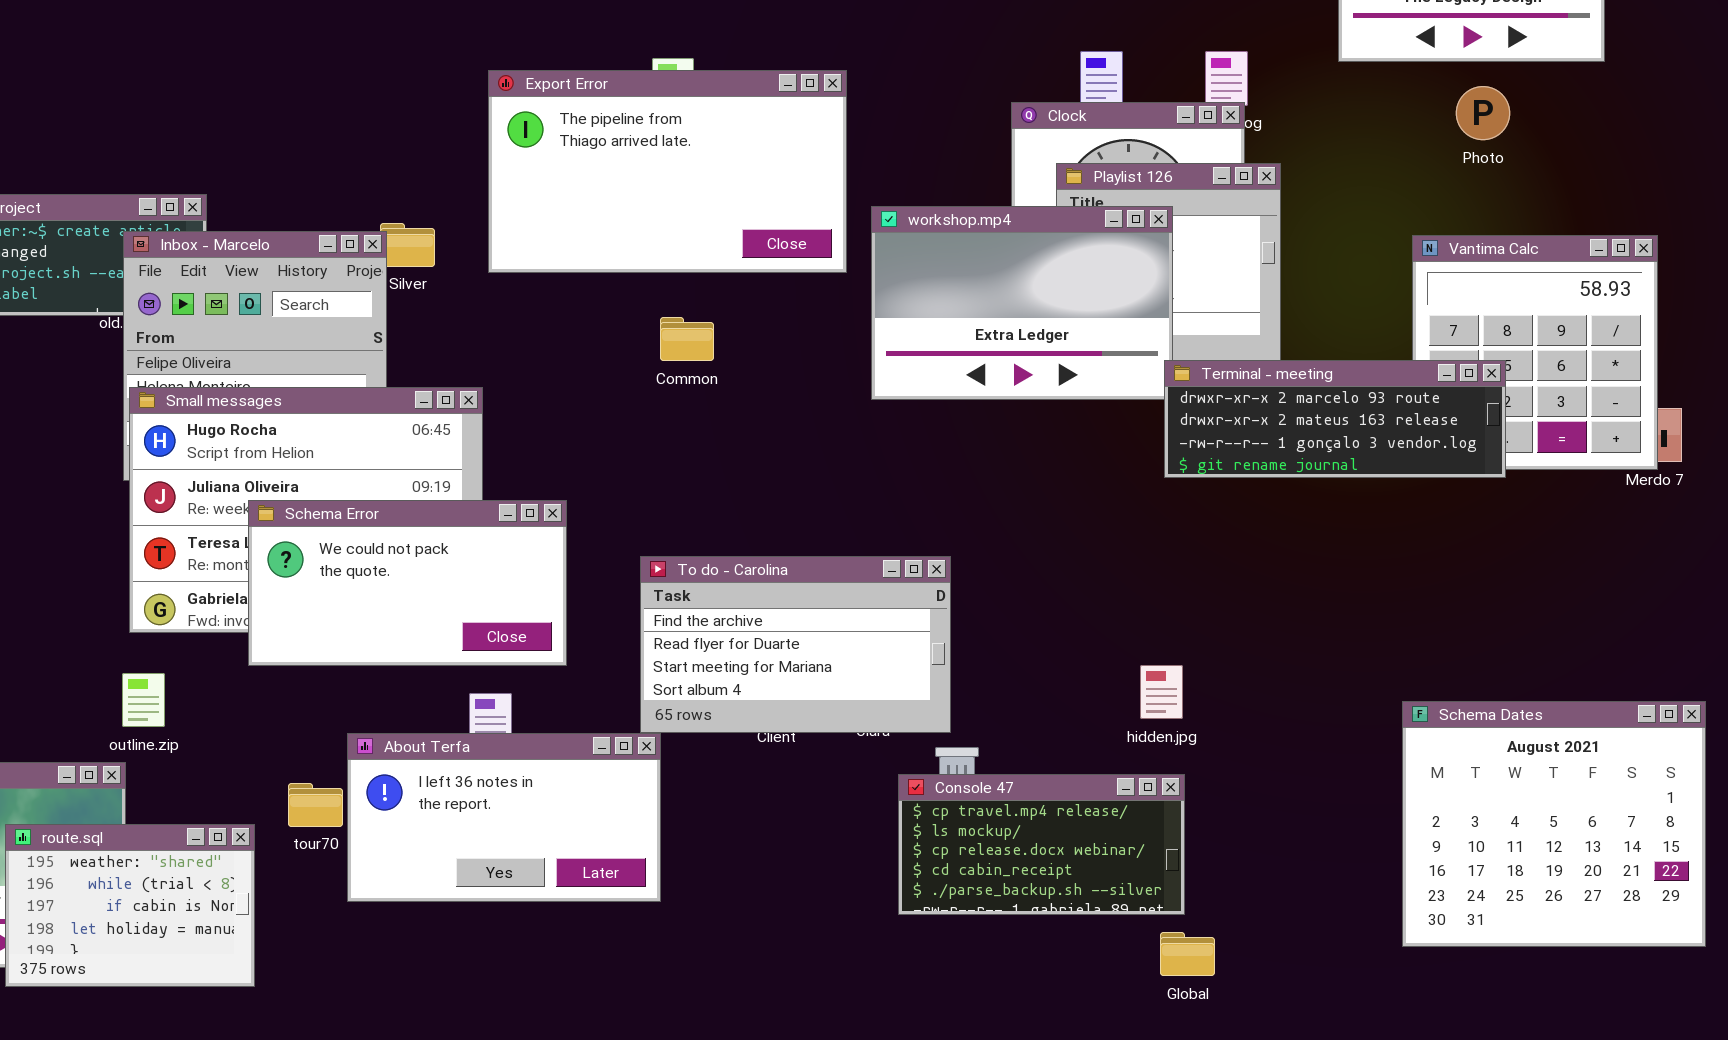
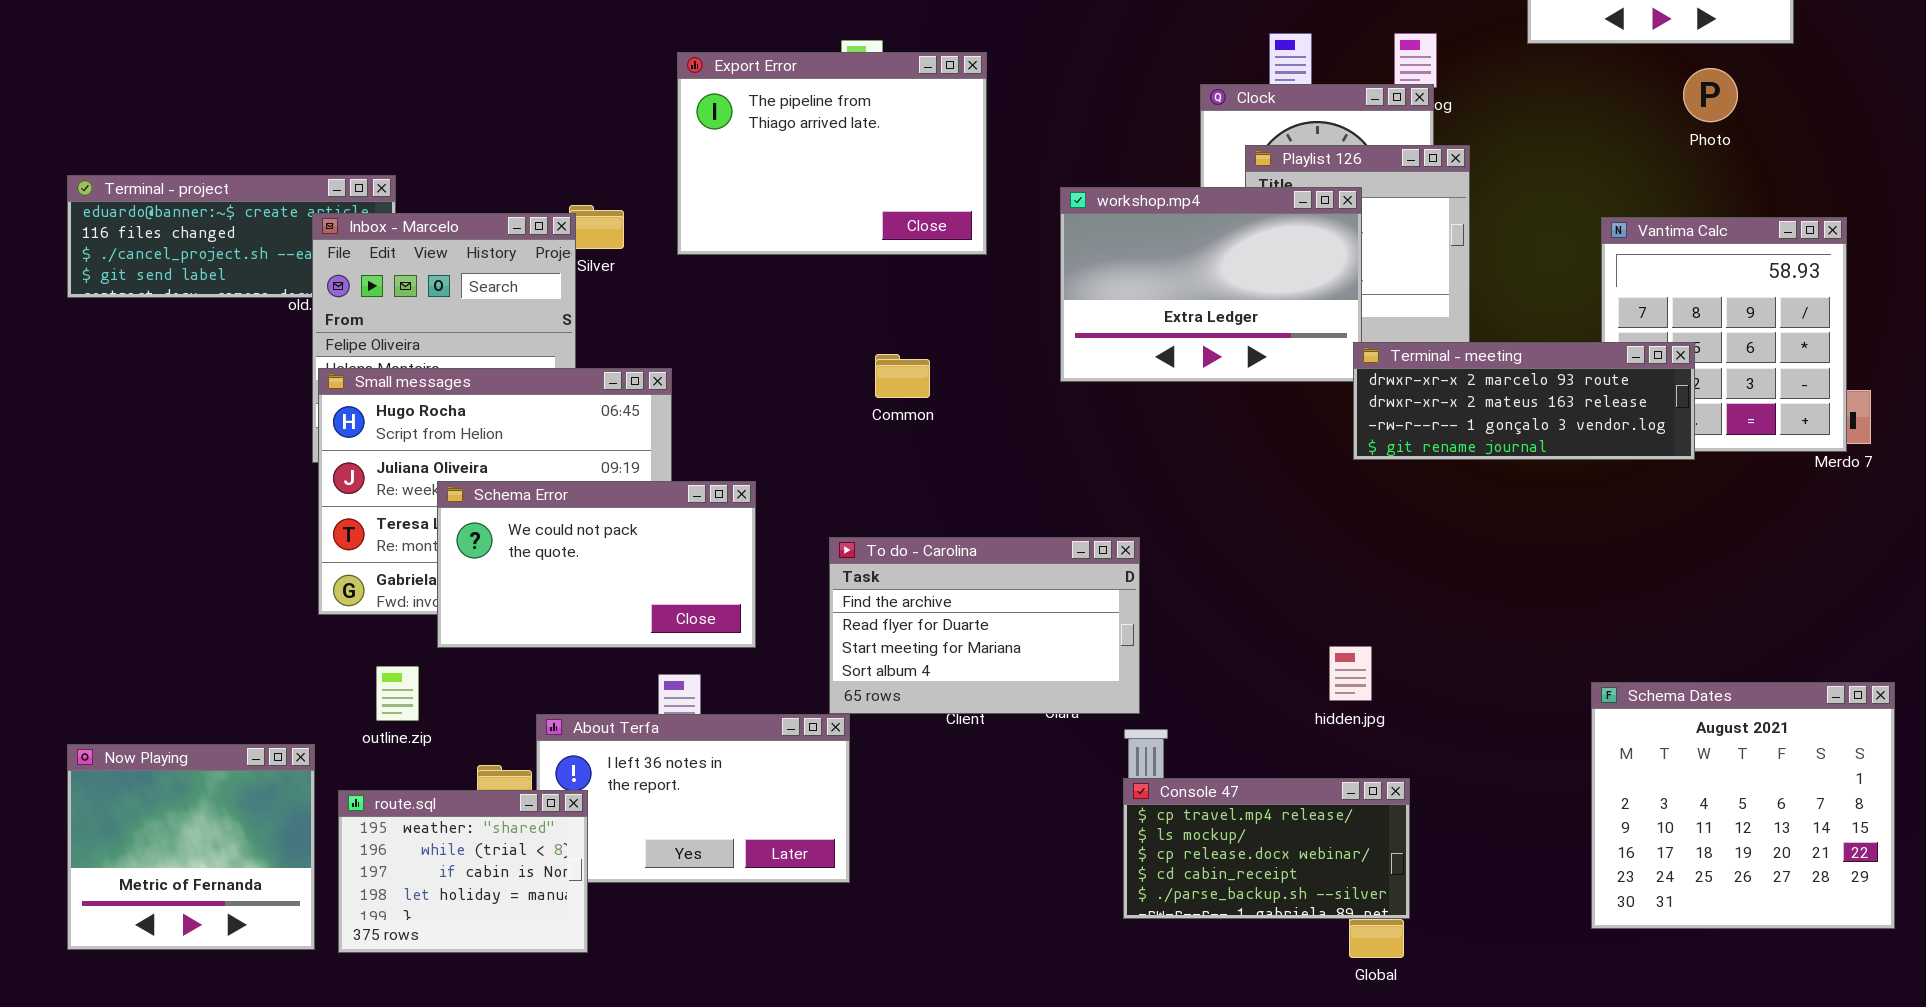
Export Error: [488,70,847,273] -> [677,52,987,255], resized
Photo: [1456,86,1510,140] -> [1683,68,1738,122], moved
Common: [660,317,714,361] -> [875,354,930,398], moved
outline.zip: [122,673,165,727] -> [376,666,419,721], moved
Console 47: [898,774,1185,915] -> [1123,778,1410,919], moved
route.sql: [5,824,255,987] -> [338,790,588,953], moved

